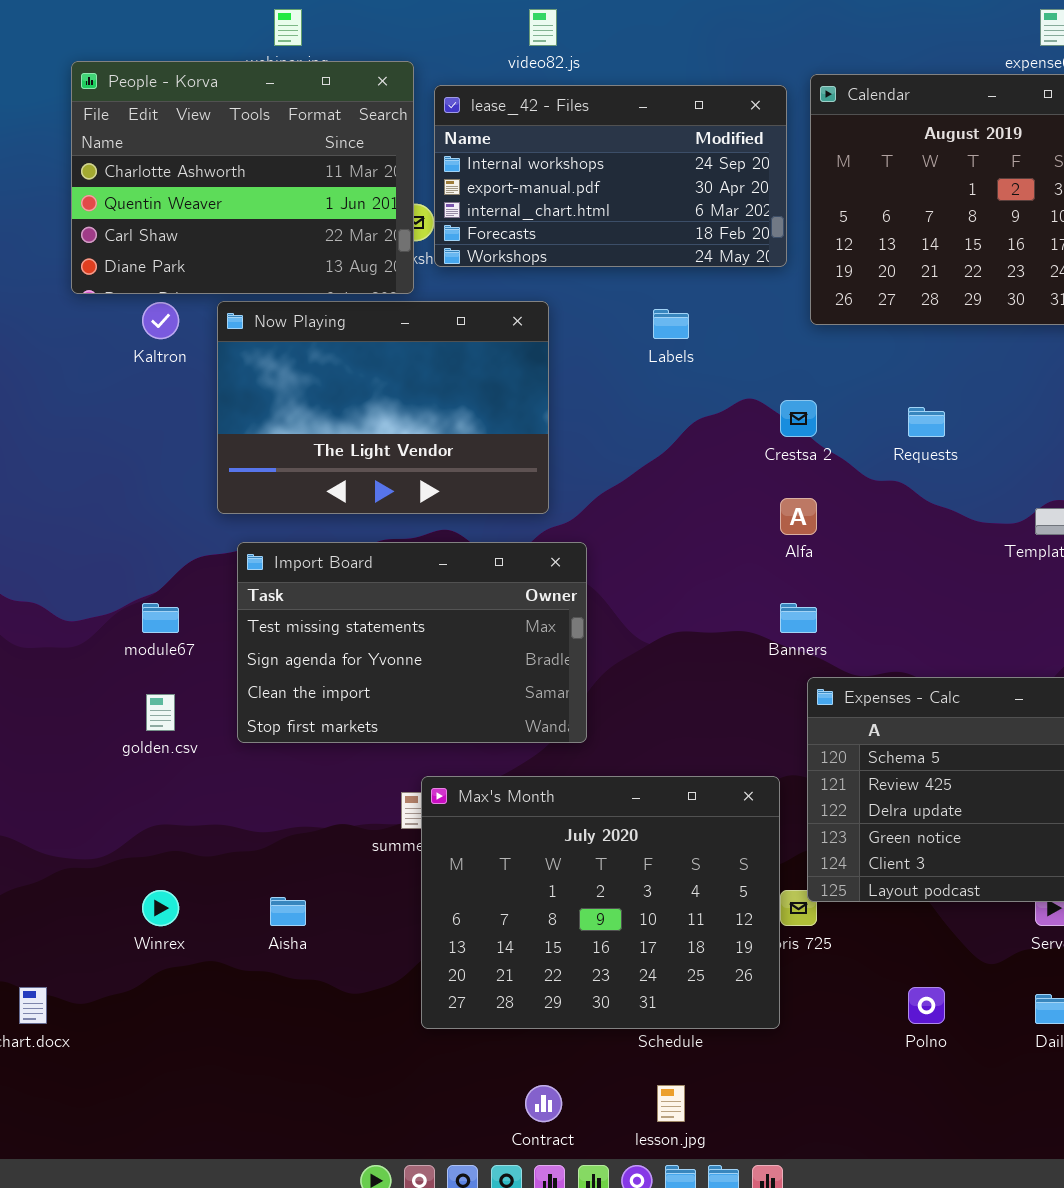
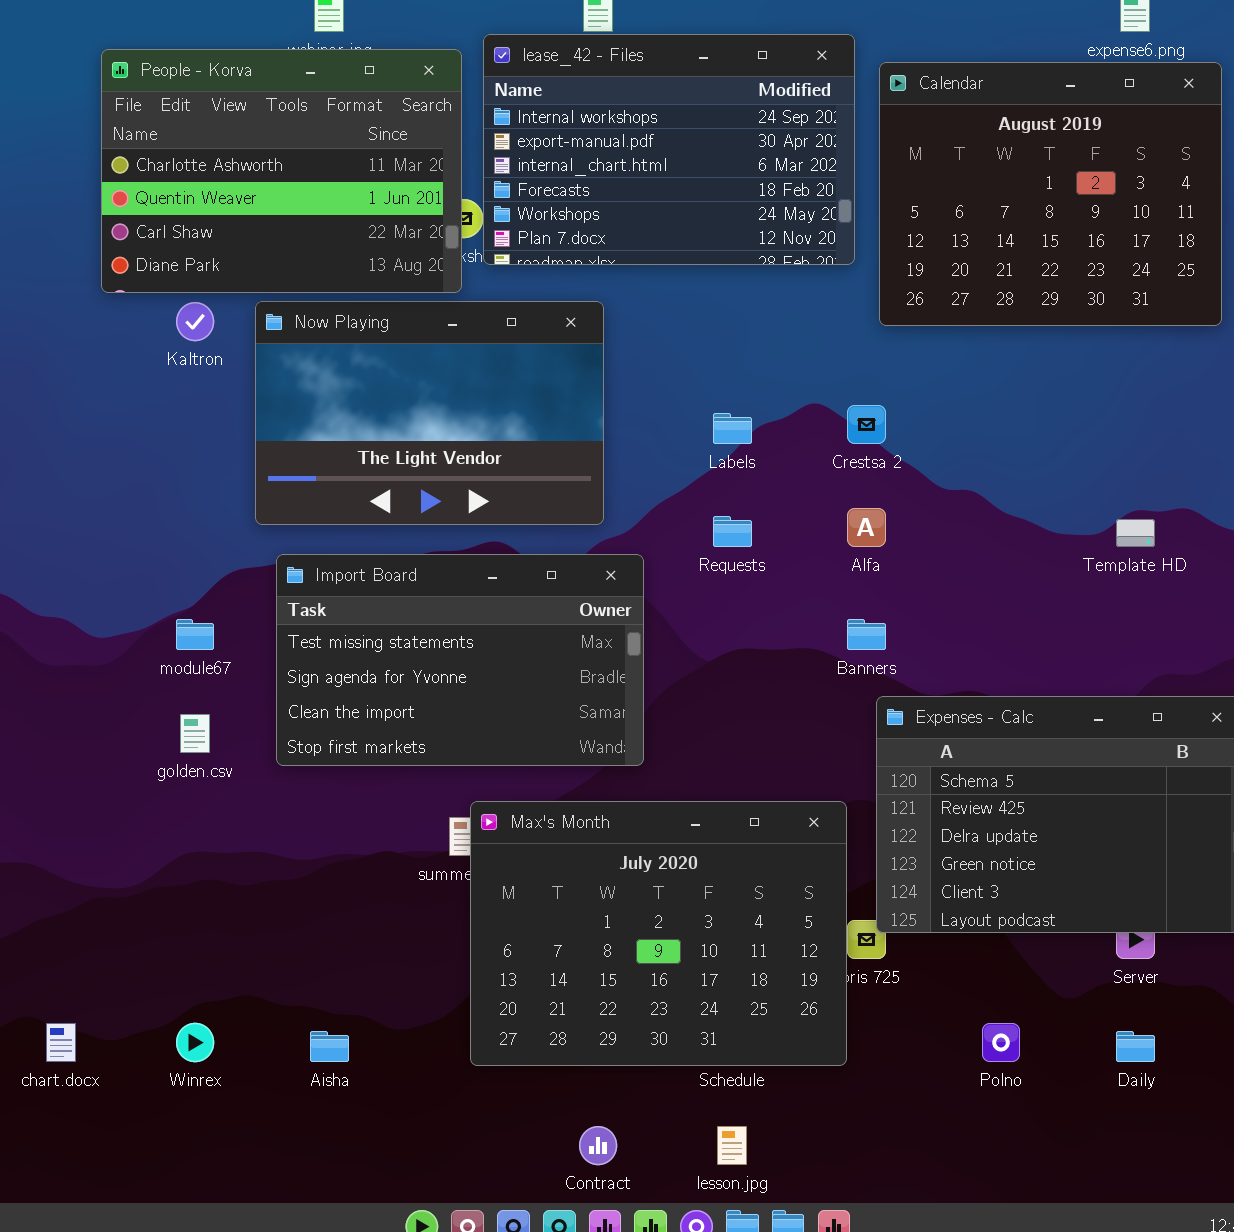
lease_42 - Files: [434,85,787,267] -> [483,34,855,265], resized
Labels: [653,309,689,339] -> [713,413,752,444], moved
Requests: [908,407,945,437] -> [713,516,752,547], moved
Winrex: [142,890,179,926] -> [176,1023,214,1062], moved
Aisha: [270,897,306,926] -> [310,1031,349,1062], moved

